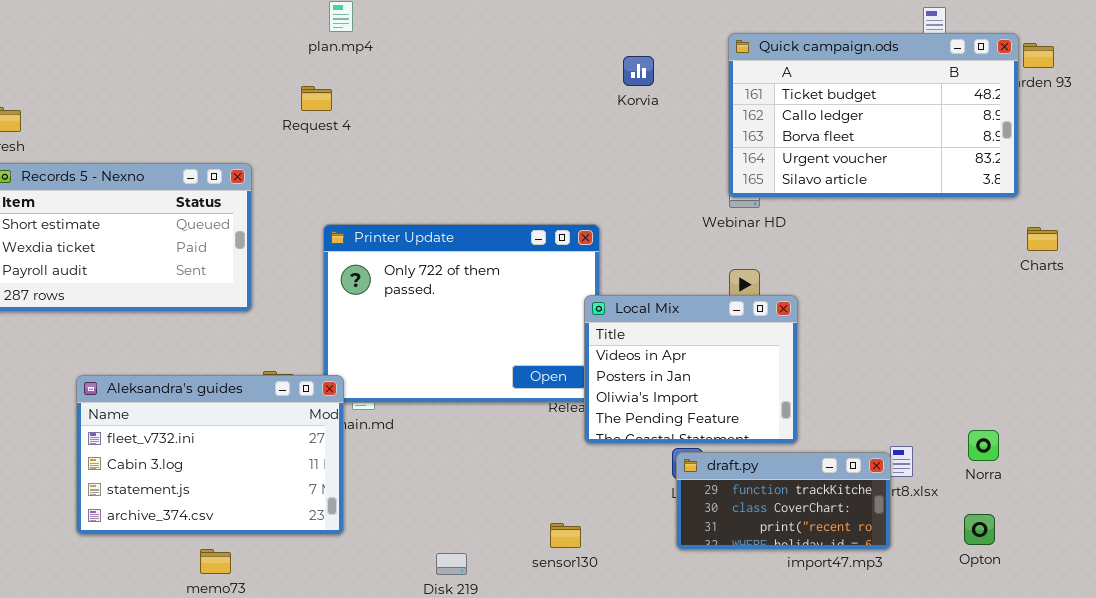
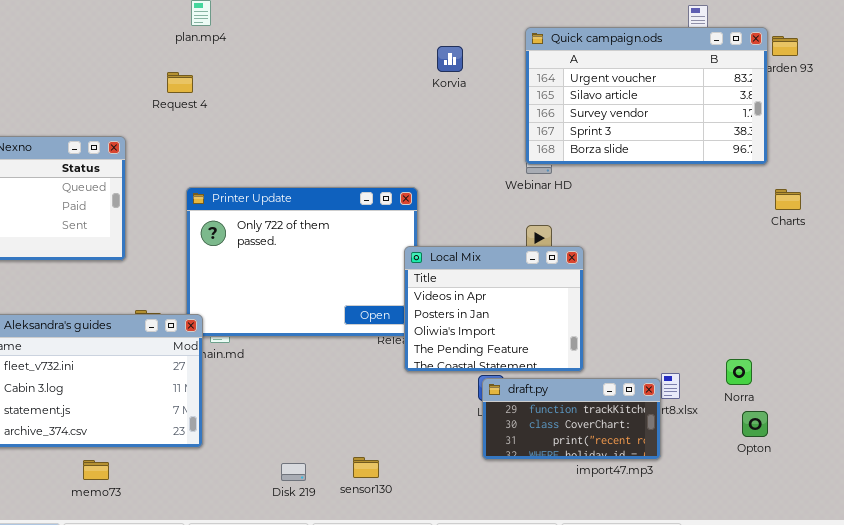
Quick campaign.ods: [728,33,1019,198] -> [525,27,768,165], scrolled down 3 rows
Opton: [964,514,995,545] -> [742,411,768,437], moved
sensor130: [550,523,581,548] -> [353,457,379,478], moved

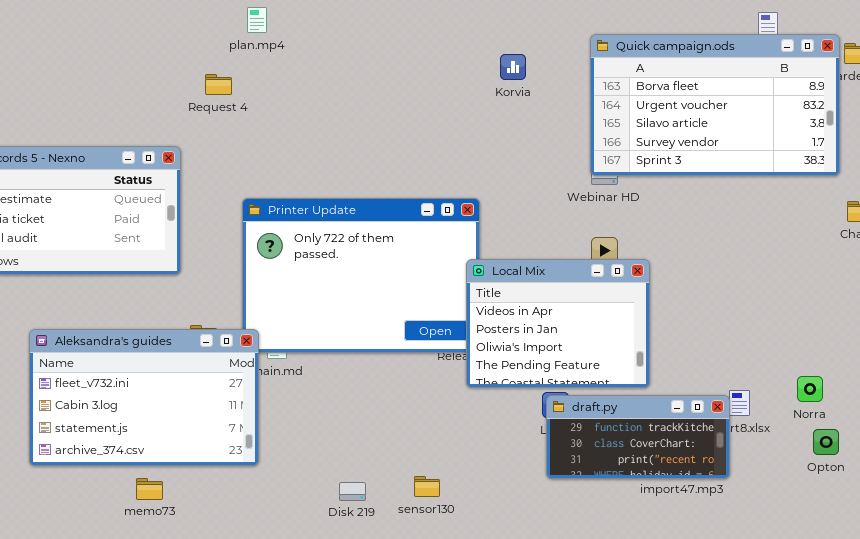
Quick campaign.ods: [525,27,768,165] -> [590,34,840,176], scrolled up 1 row
Request 4: [167,72,193,93] -> [205,74,232,95], moved

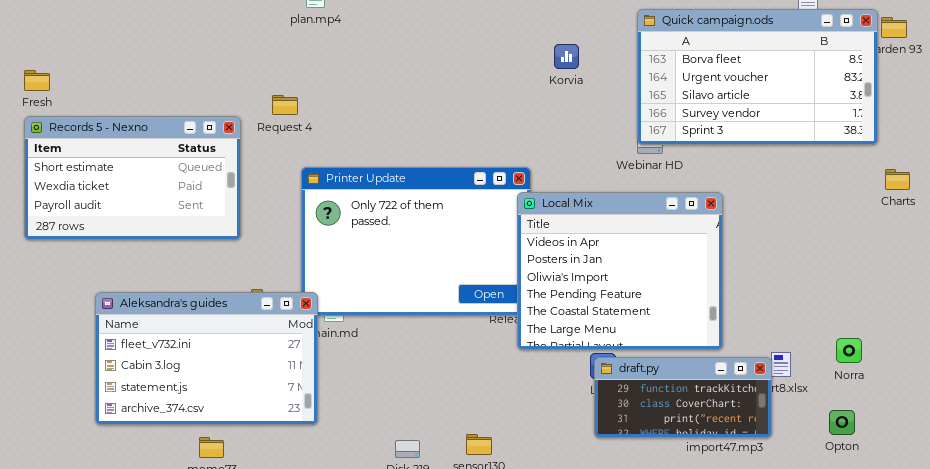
Korvia: [500,54,526,80] -> [554,44,579,69], moved
Request 4: [205,74,232,95] -> [272,95,298,115], moved
Local Mix: [466,259,650,388] -> [517,192,723,350], resized
Opton: [813,429,839,455] -> [829,410,855,435], moved

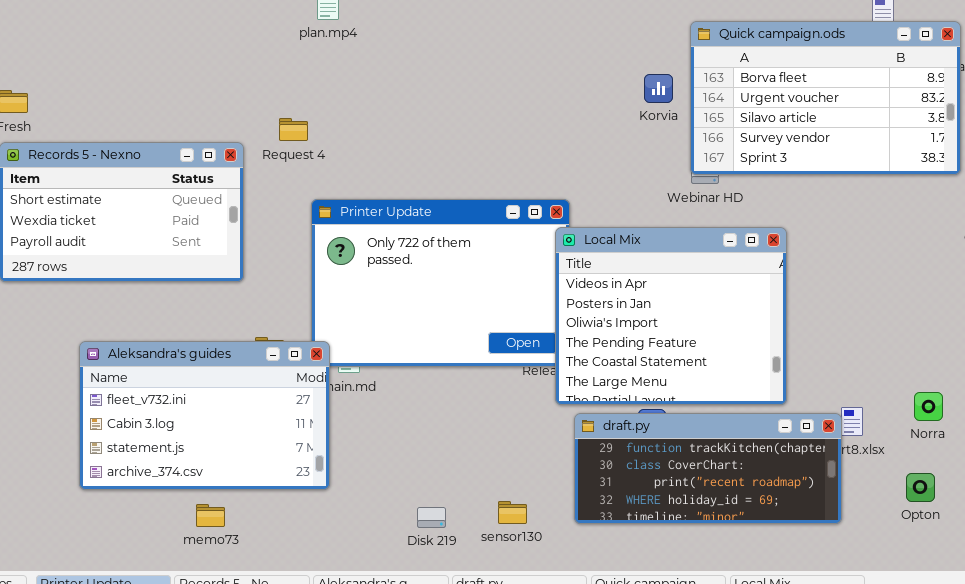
Korvia: [554,44,579,69] -> [644,74,673,103], moved
draft.py: [594,357,772,438] -> [574,413,842,524], resized

